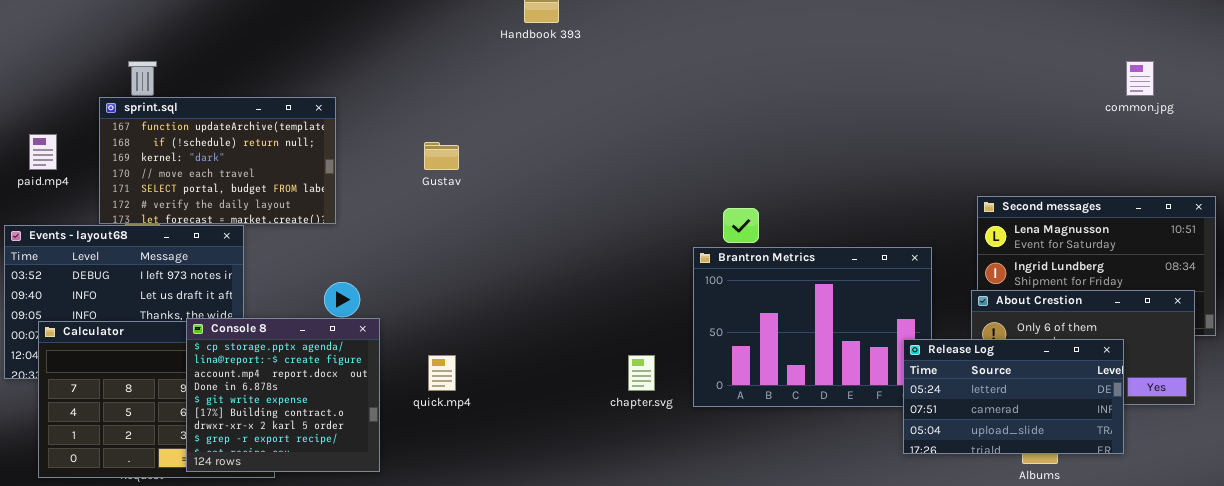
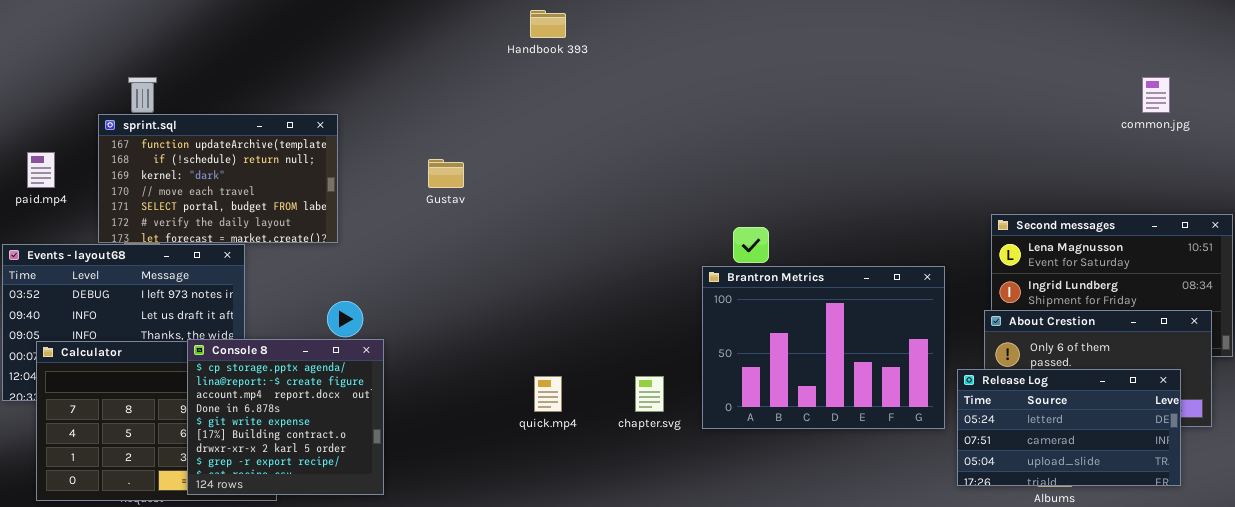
Release Log: [903,339,1124,454] -> [957,369,1181,486], moved
quick.mp4: [428,355,456,391] -> [534,376,562,412], moved

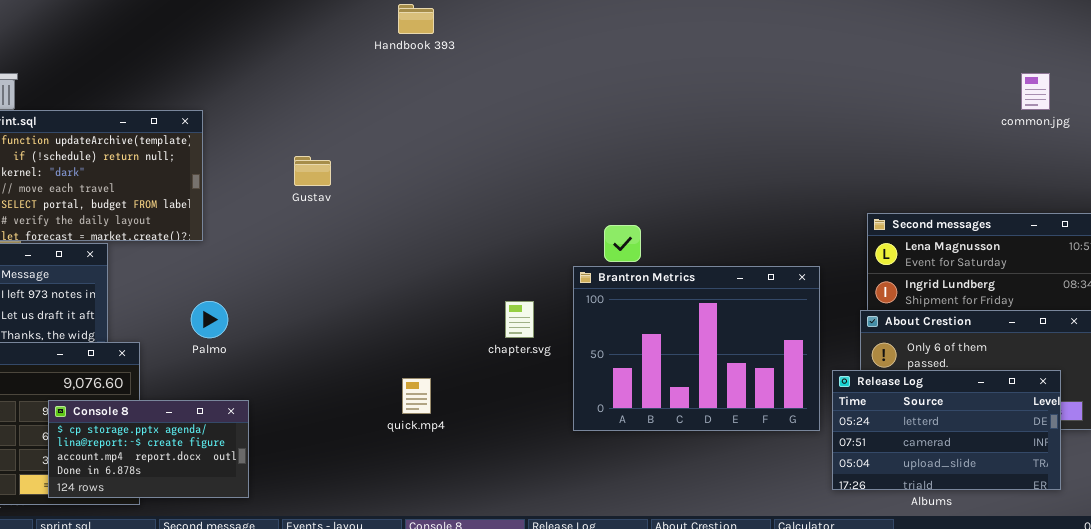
Console 8: [187,339,384,495] -> [48,400,249,498], resized
chapter.svg: [635,376,664,412] -> [505,301,534,338], moved

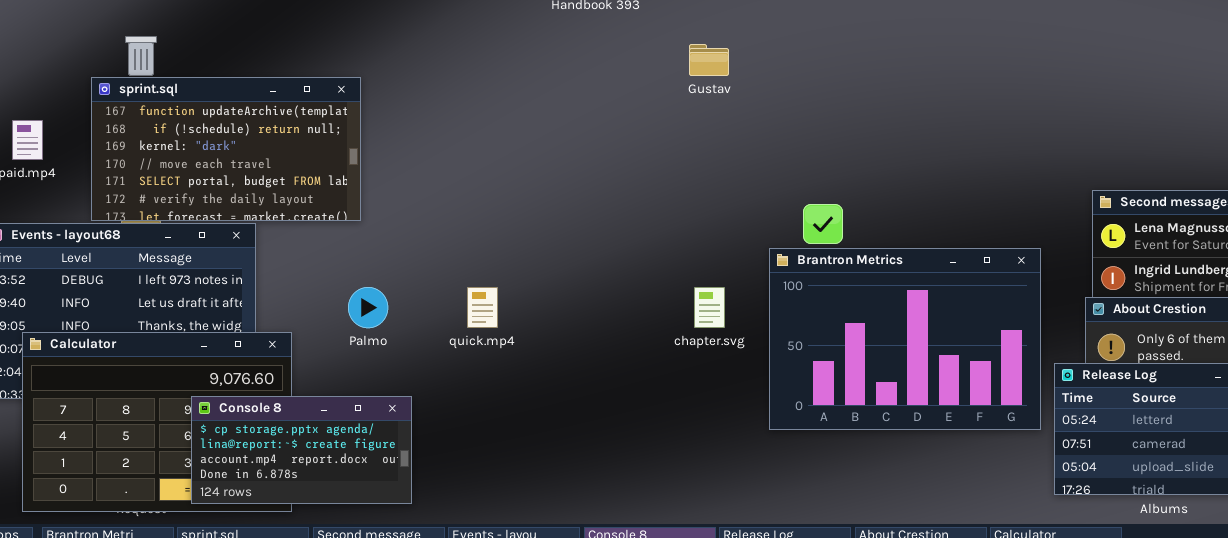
Gustav: [294,156,331,186] -> [689,44,729,76], moved
quick.mp4: [402,378,431,414] -> [467,287,498,328], moved

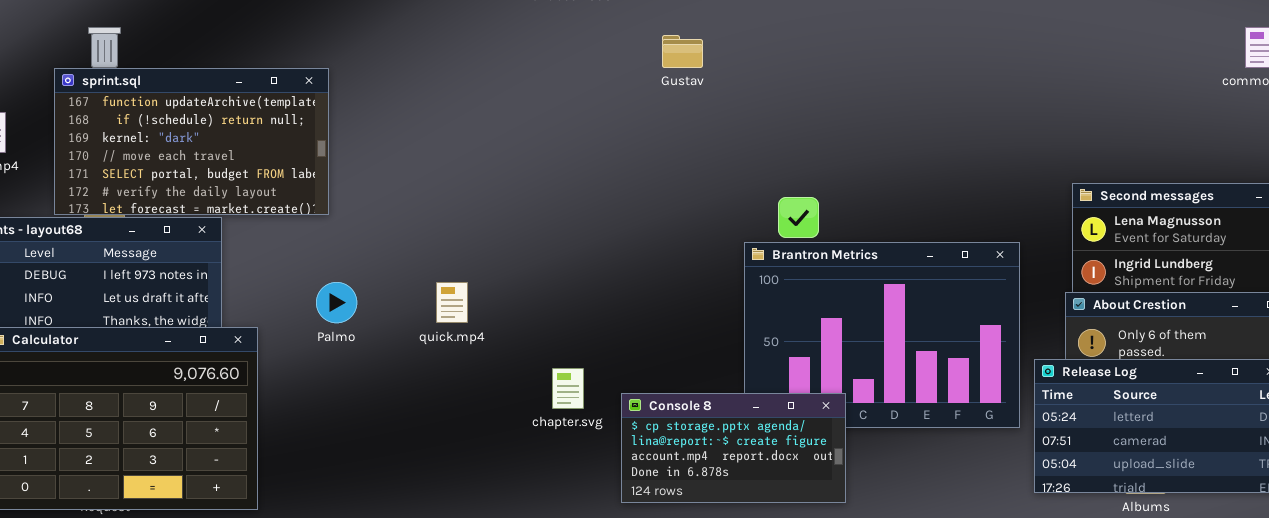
chapter.svg: [694,287,725,328] -> [552,368,584,409], moved
Console 8: [191,396,412,504] -> [621,393,846,503], moved

